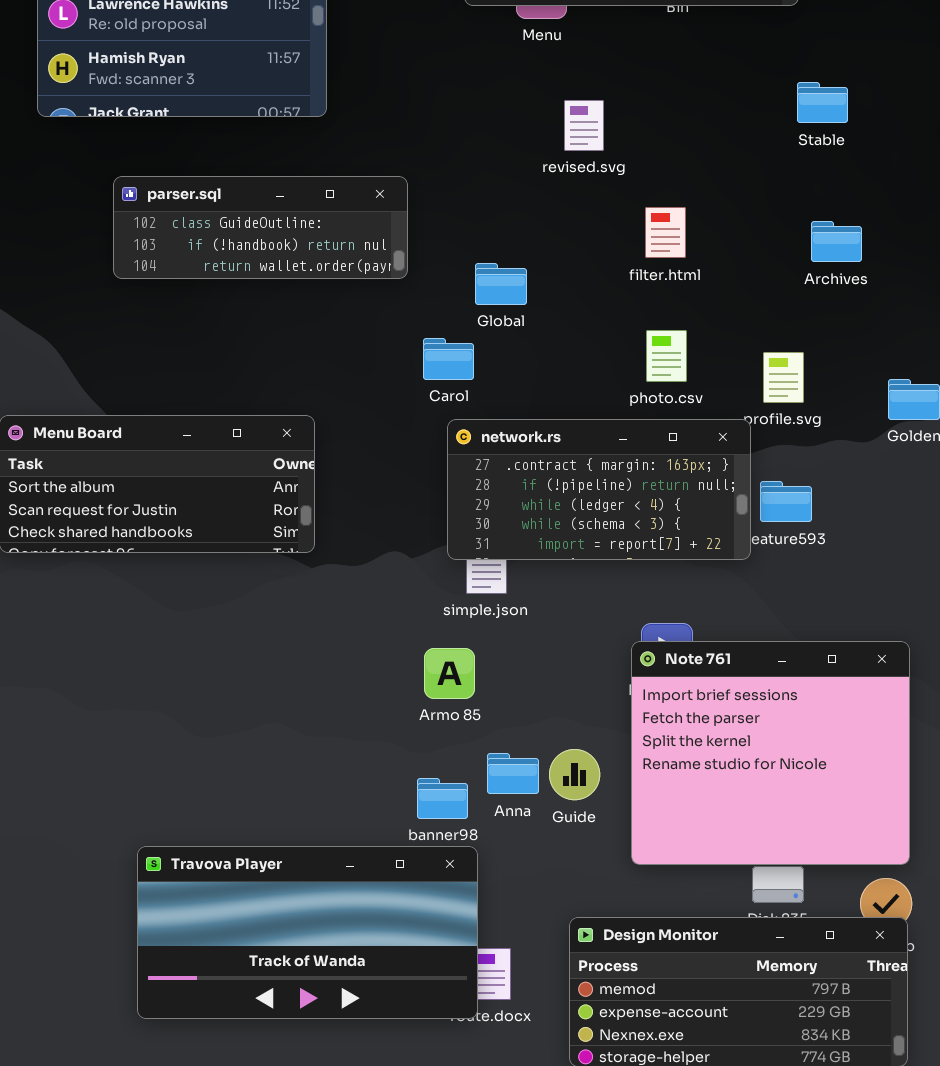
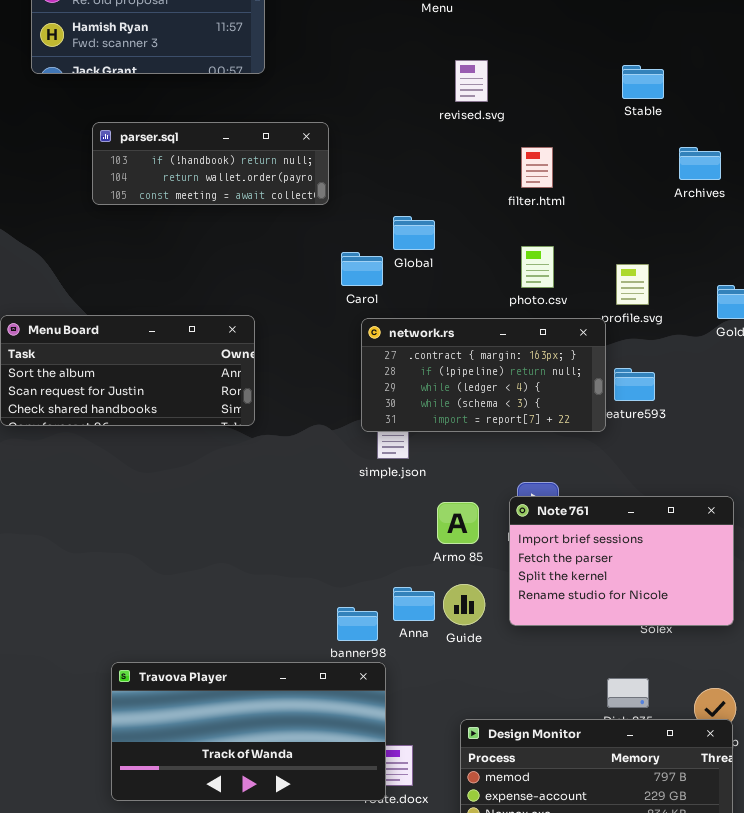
Stable: [797,82,848,123] -> [622,65,664,99], moved
parser.sql: [113,176,408,279] -> [92,122,329,205], scrolled down 1 row
Archives: [811,221,862,262] -> [679,147,721,180], moved
Global: [475,263,527,305] -> [393,216,435,250], moved
Note 761: [631,641,910,865] -> [509,496,734,626], resized
Armo 85: [424,648,475,699] -> [437,502,479,544], moved

